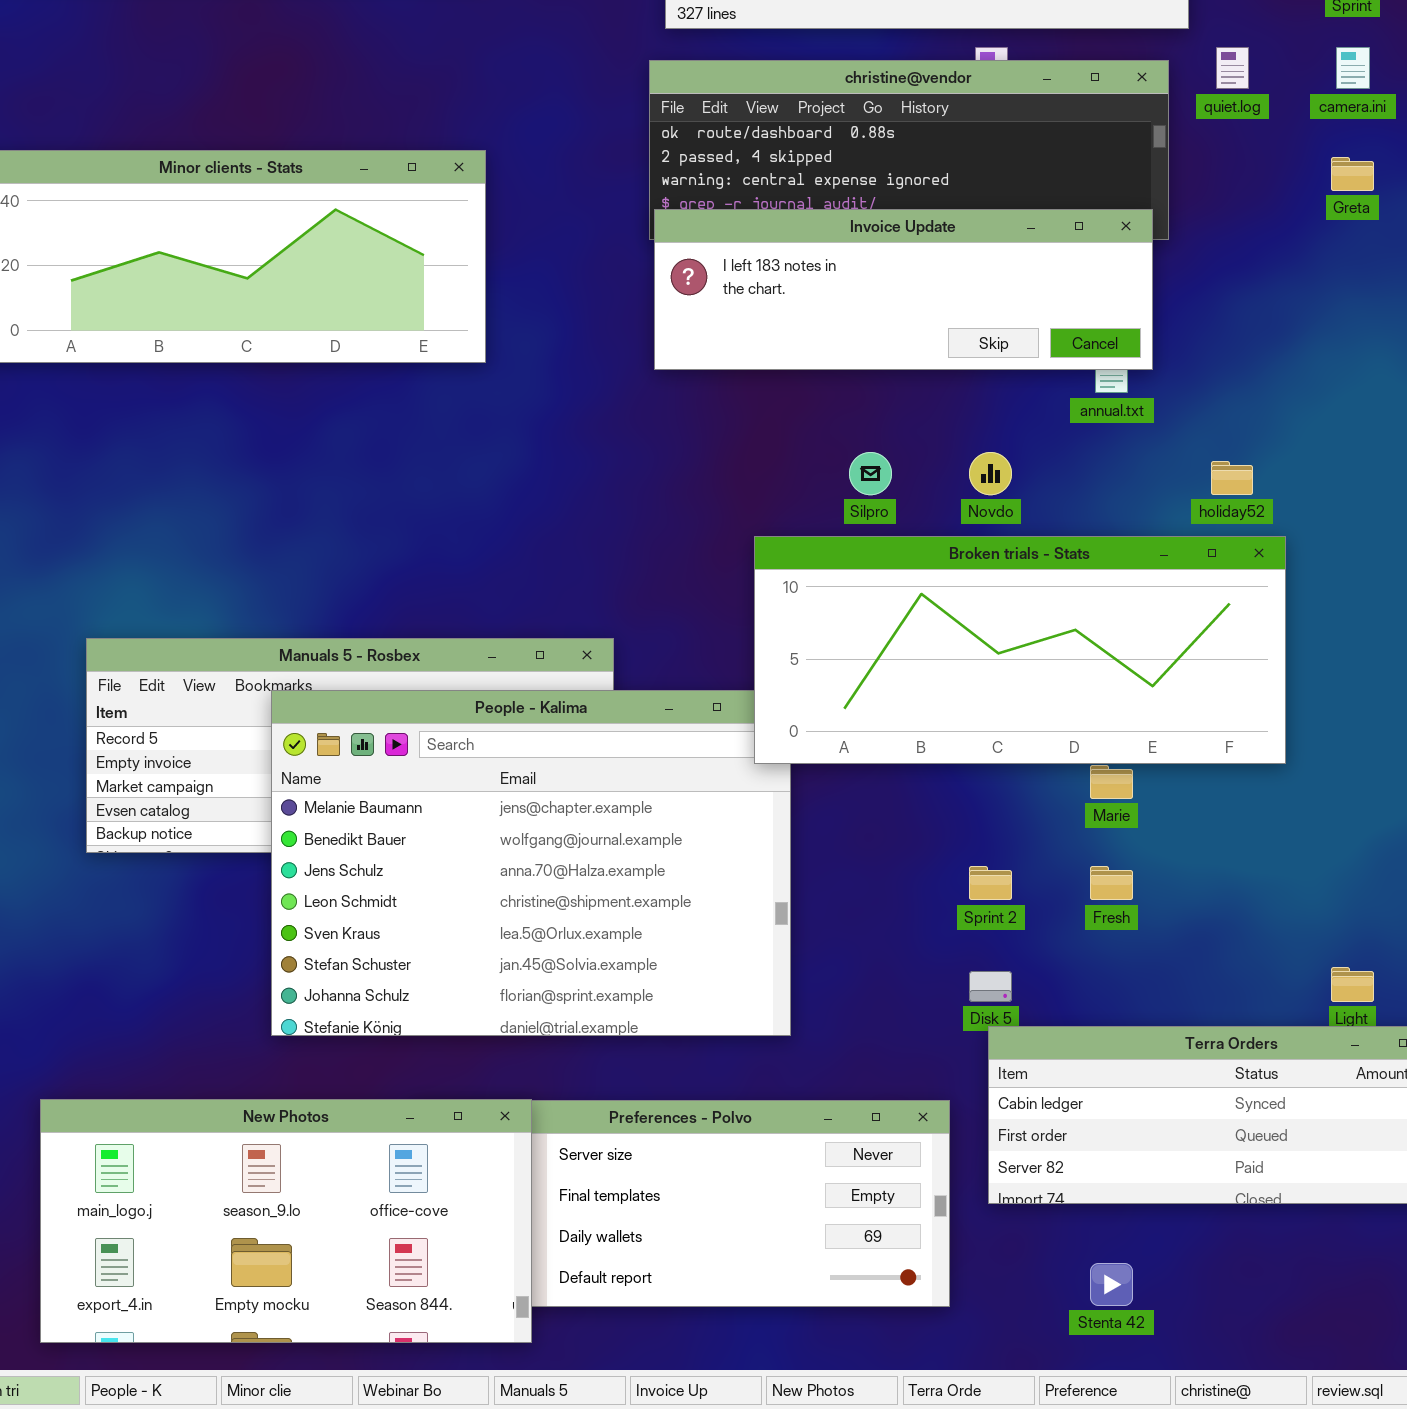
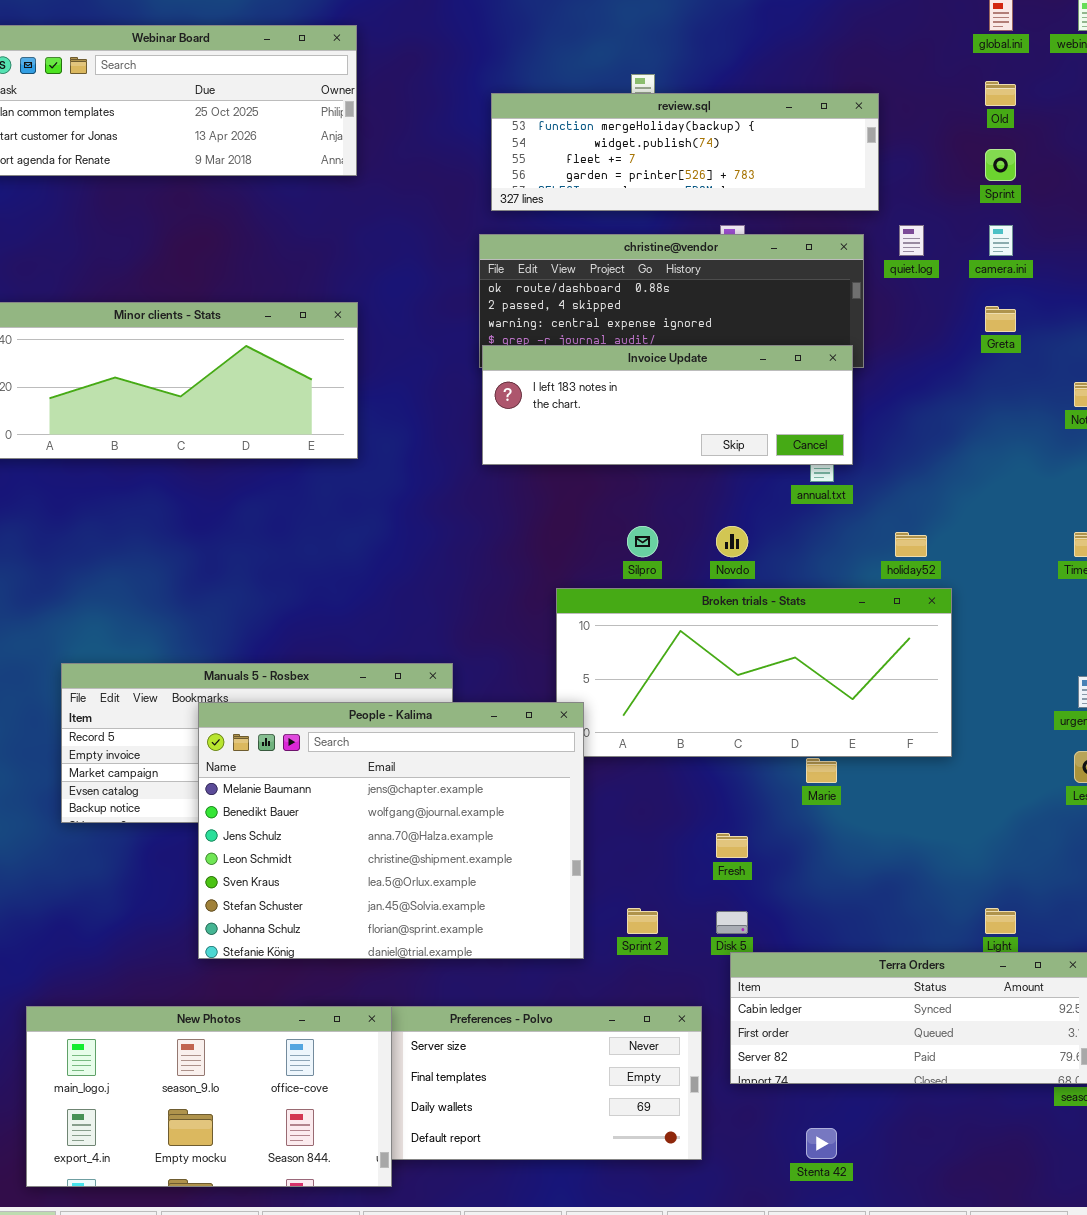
People - Kalima: [271,690,791,1036] -> [198,702,584,959], raised
Sprint 2: [969,866,1012,900] -> [627,908,658,934], moved
Fresh: [1090,866,1133,900] -> [716,833,748,858], moved

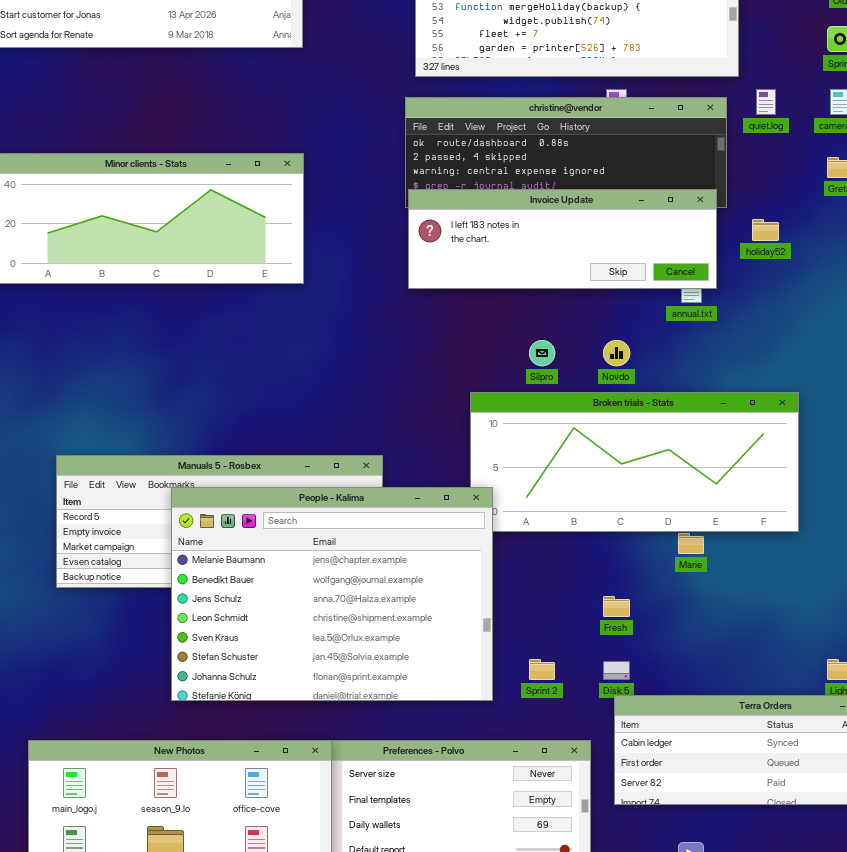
holiday52: [895,532,927,557] -> [752,219,779,241], moved

